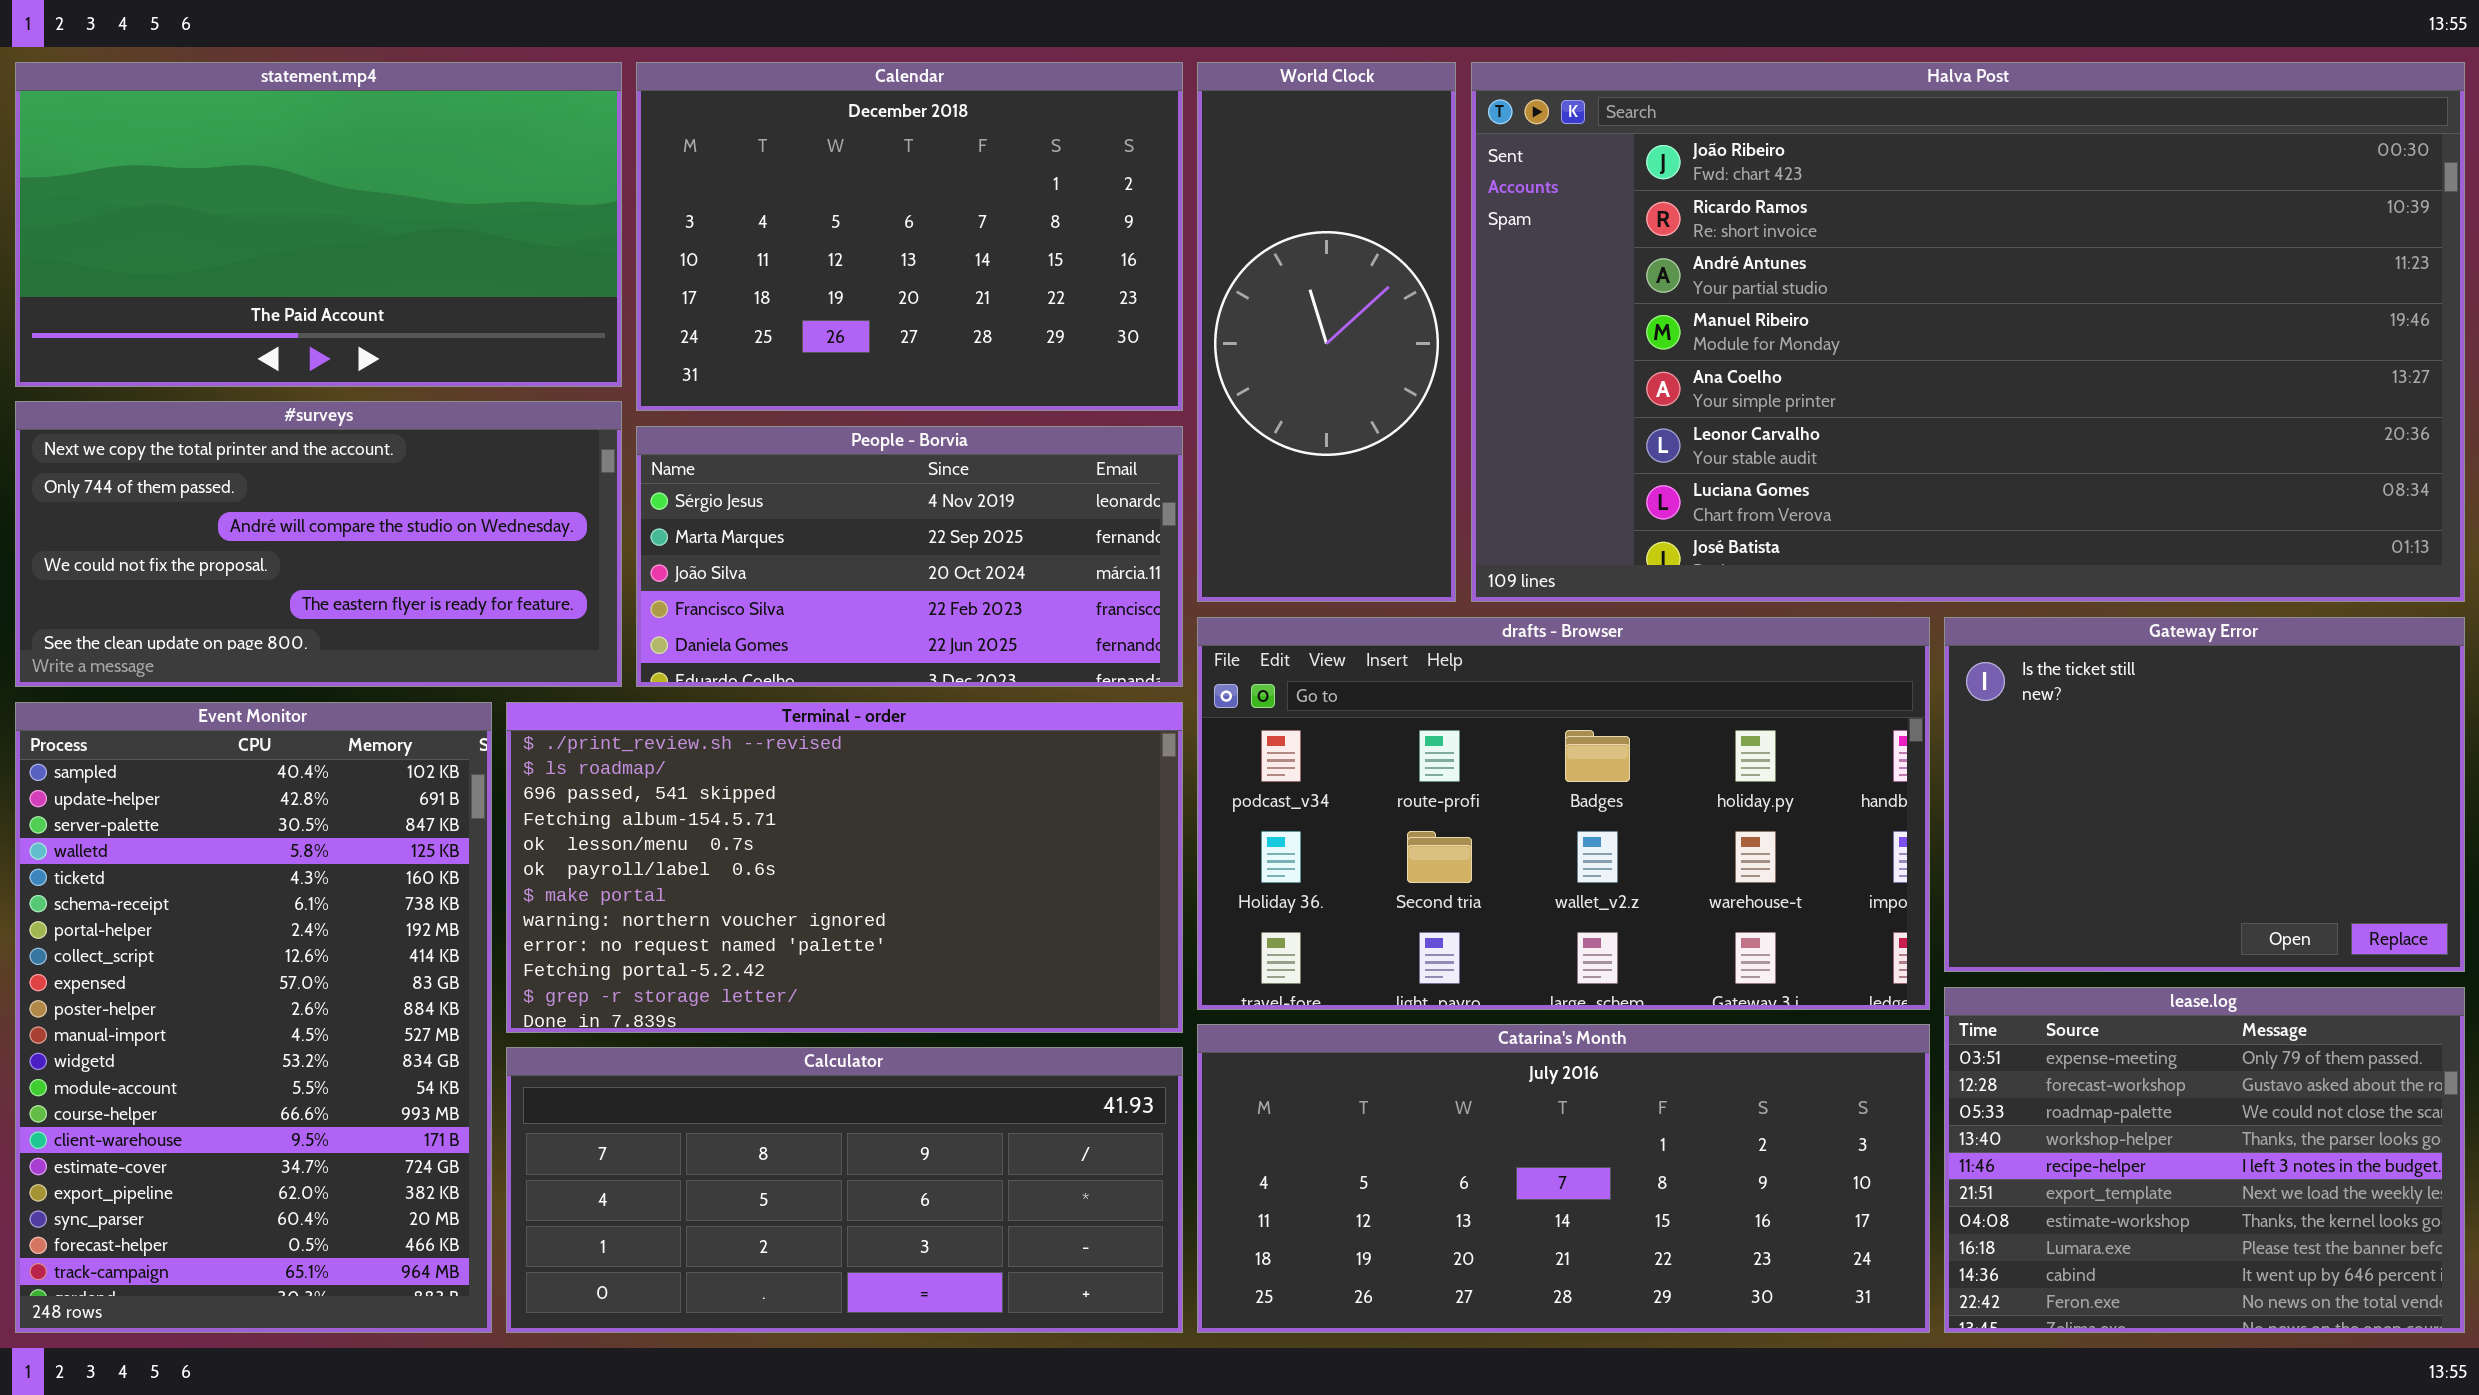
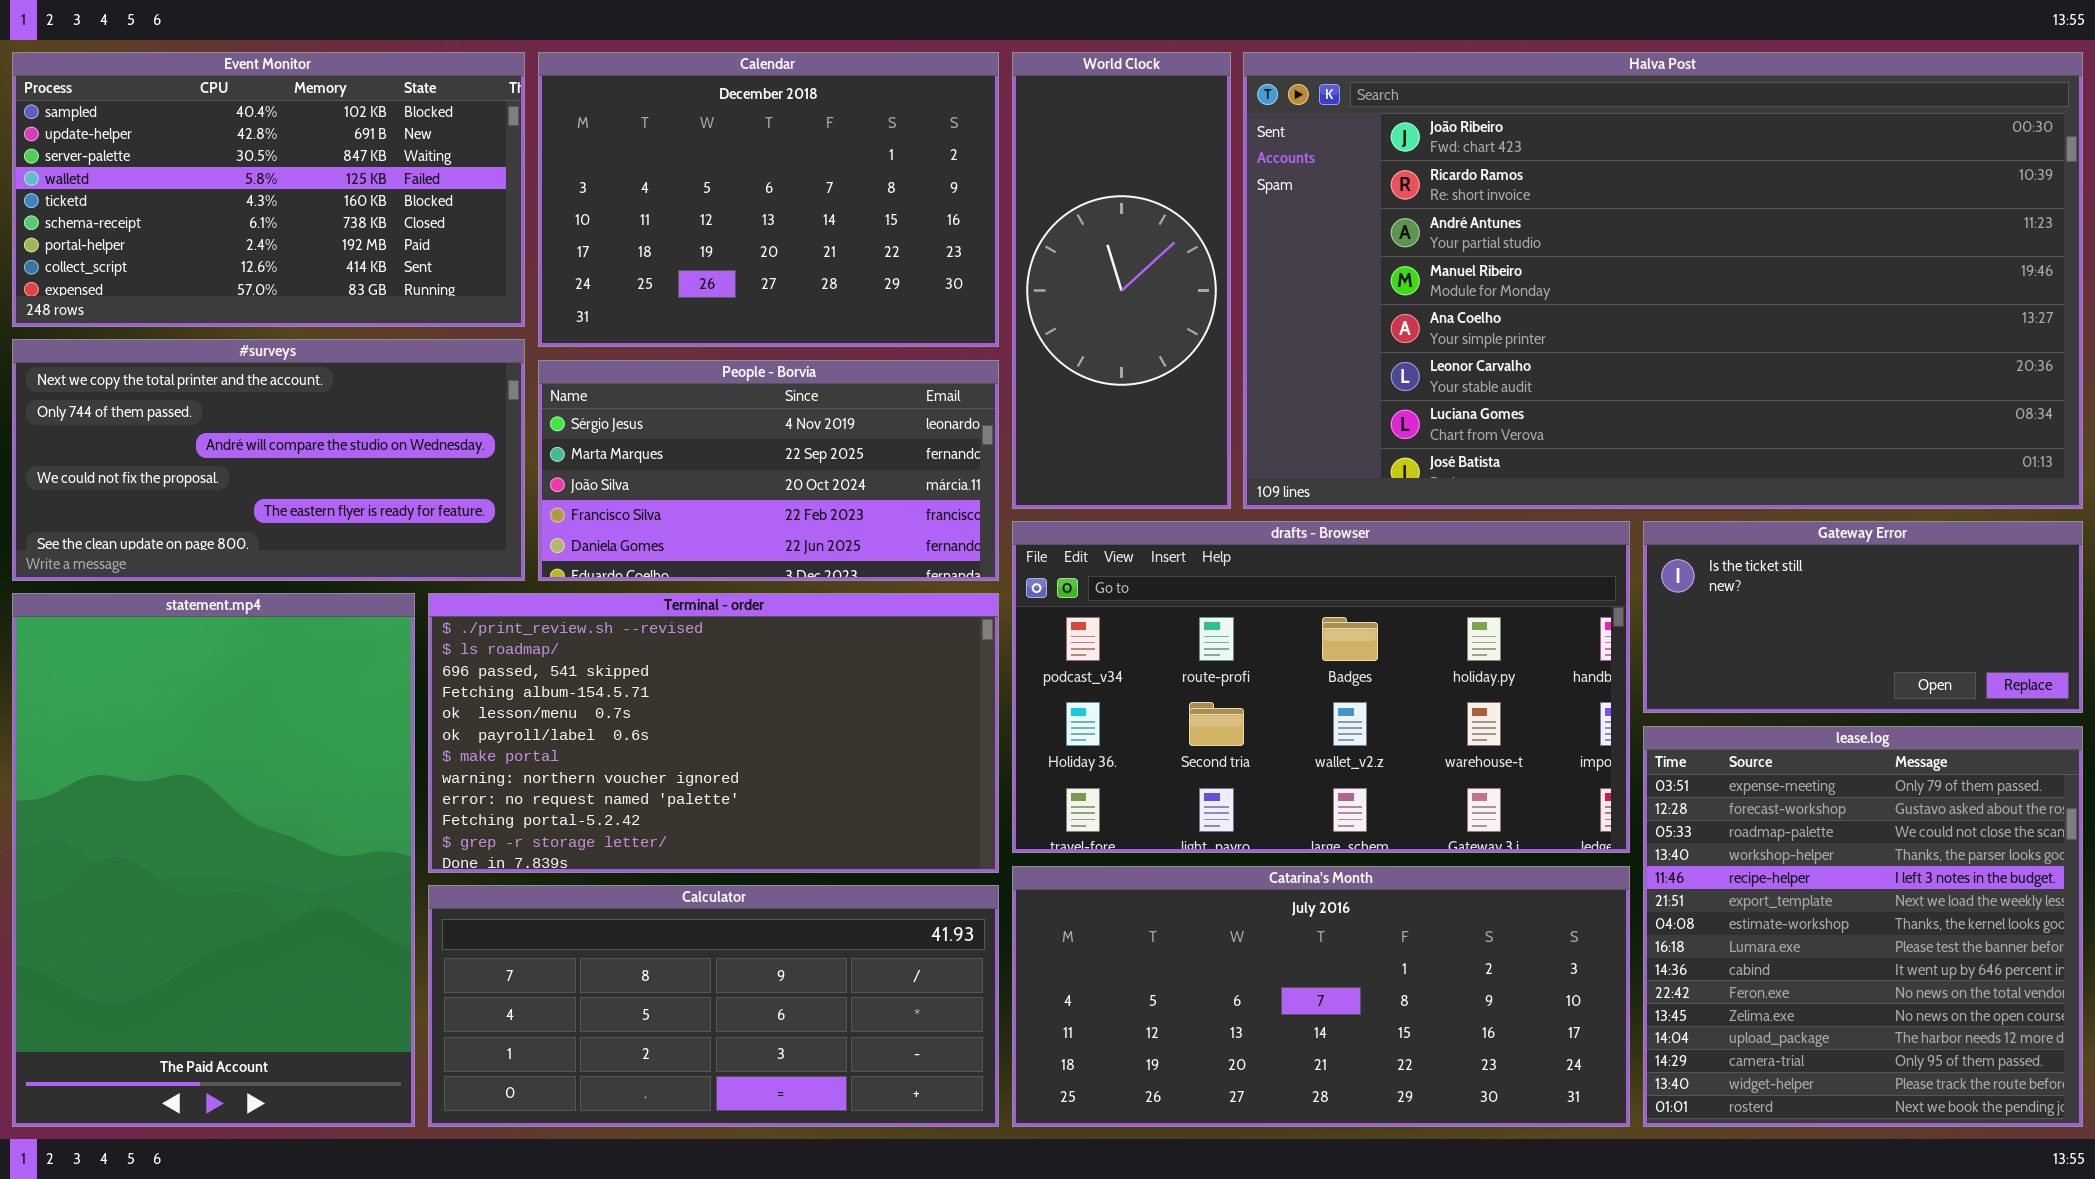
statement.mp4: [15,62,622,387] -> [12,593,415,1127], moved, resized
Gateway Error: [1944,617,2465,972] -> [1643,521,2083,713], resized
Event Monitor: [15,702,492,1333] -> [12,52,525,327], moved, resized
lease.log: [1944,987,2465,1333] -> [1643,726,2083,1127], resized

